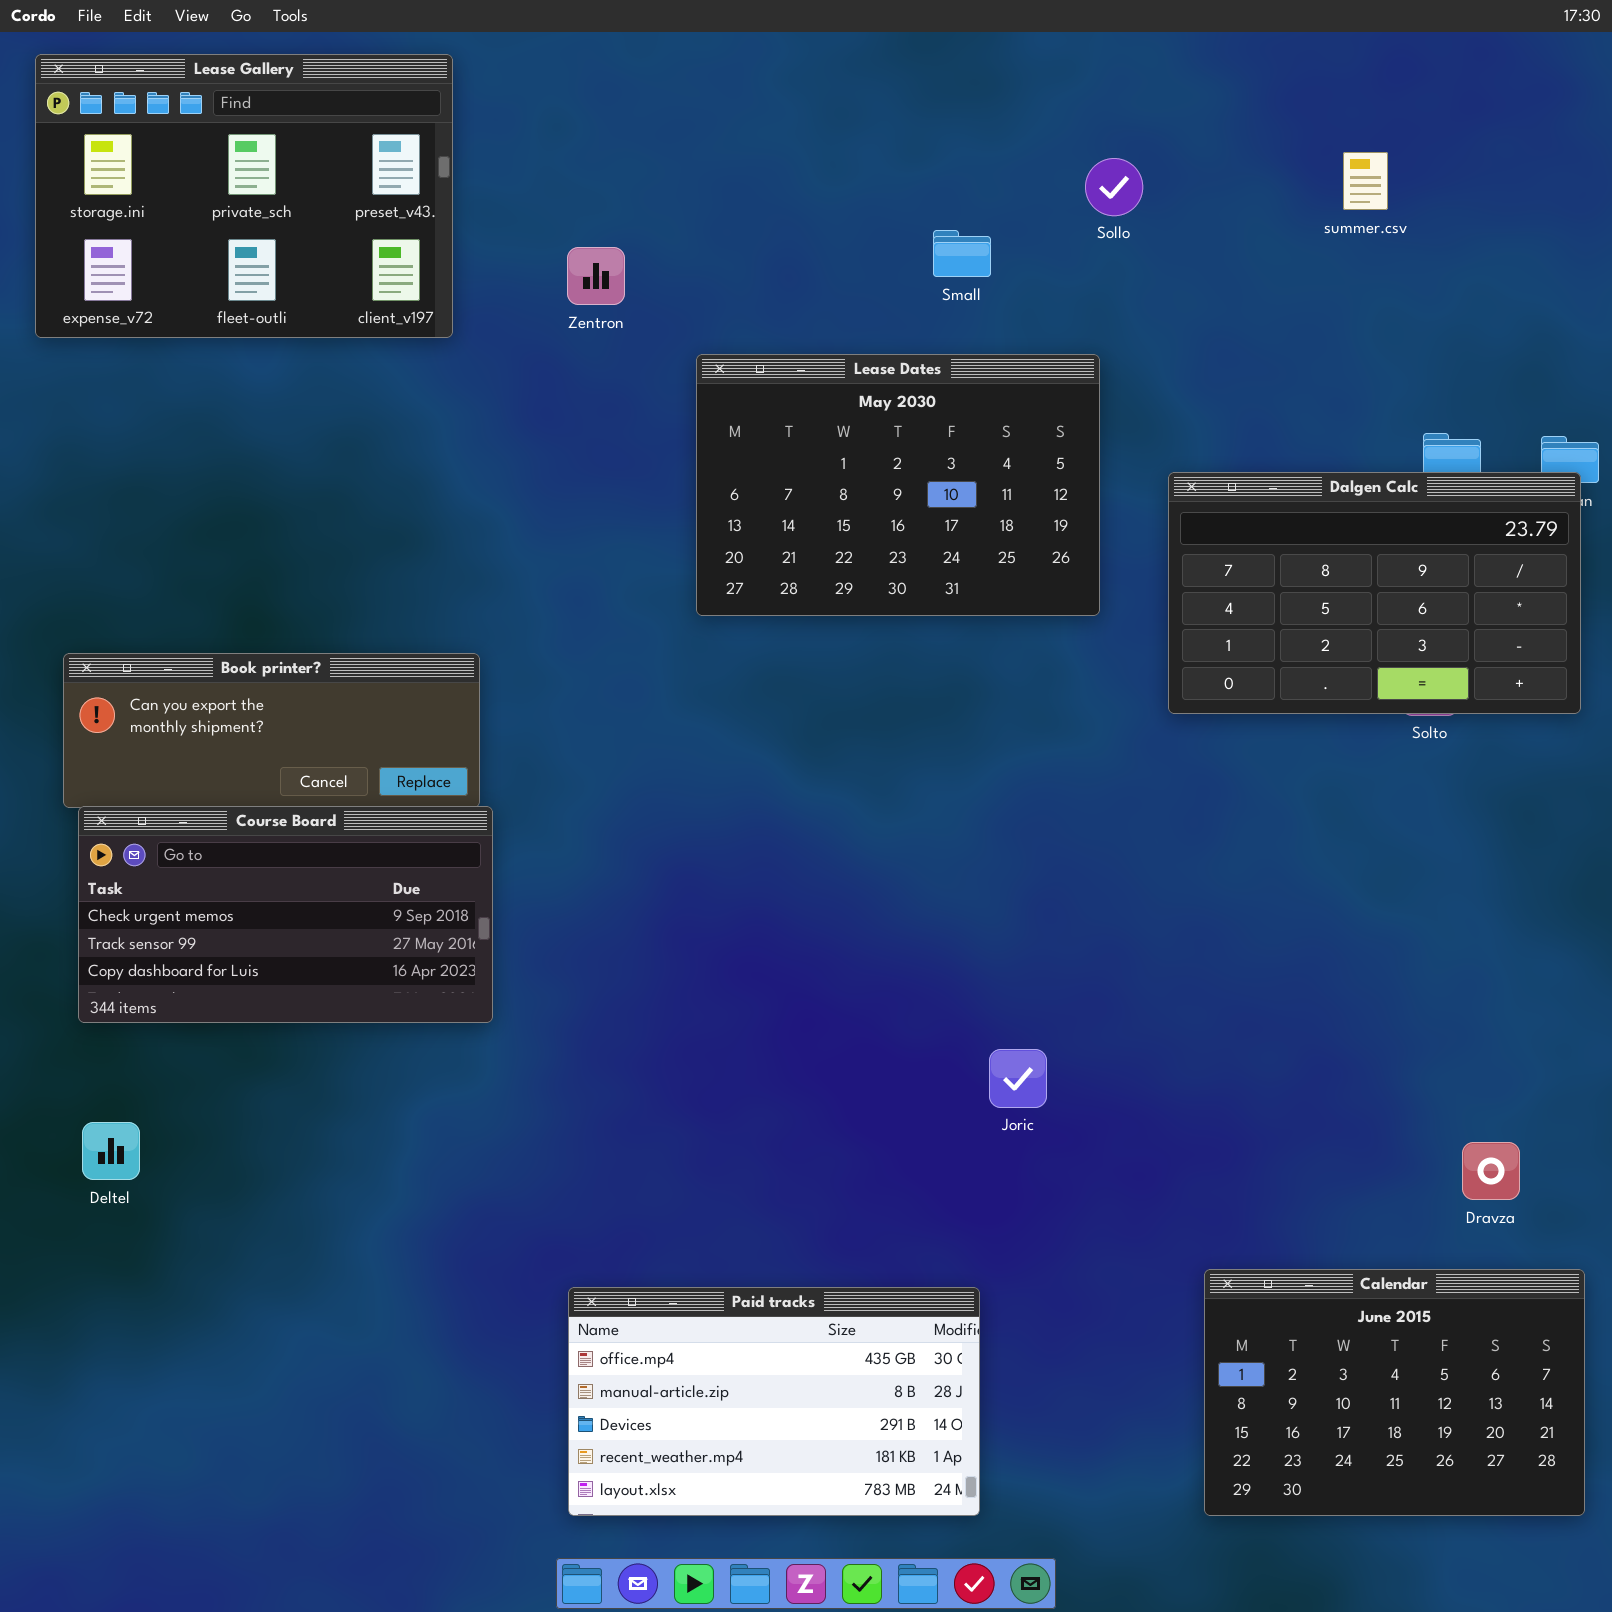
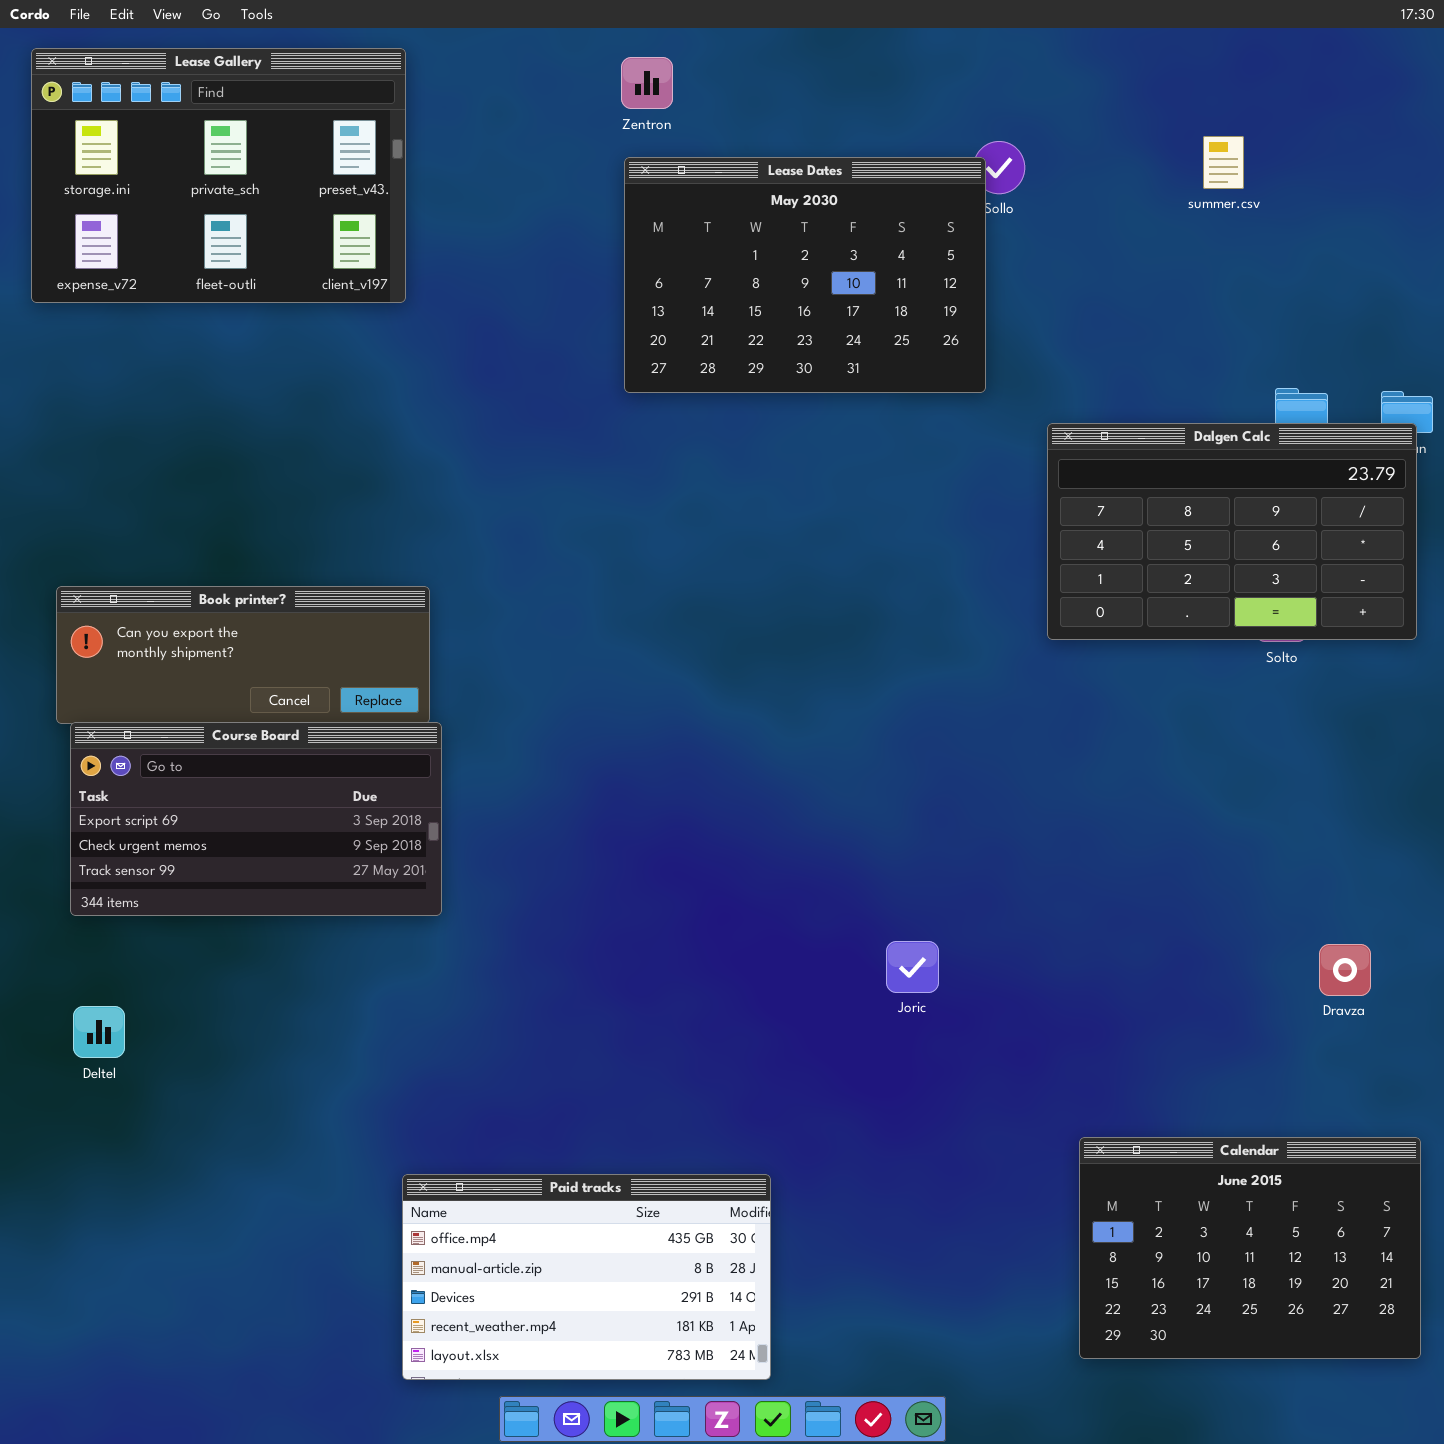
Zentron: [567,247,625,305] -> [621,57,673,109], moved
Lease Dates: [696,354,1100,616] -> [624,157,986,393], moved
Course Board: [78,806,493,1023] -> [70,722,442,916], scrolled up 1 row
Dravza: [1462,1142,1520,1200] -> [1319,944,1371,996], moved
Paid tracks: [568,1287,980,1516] -> [402,1174,771,1380], moved

